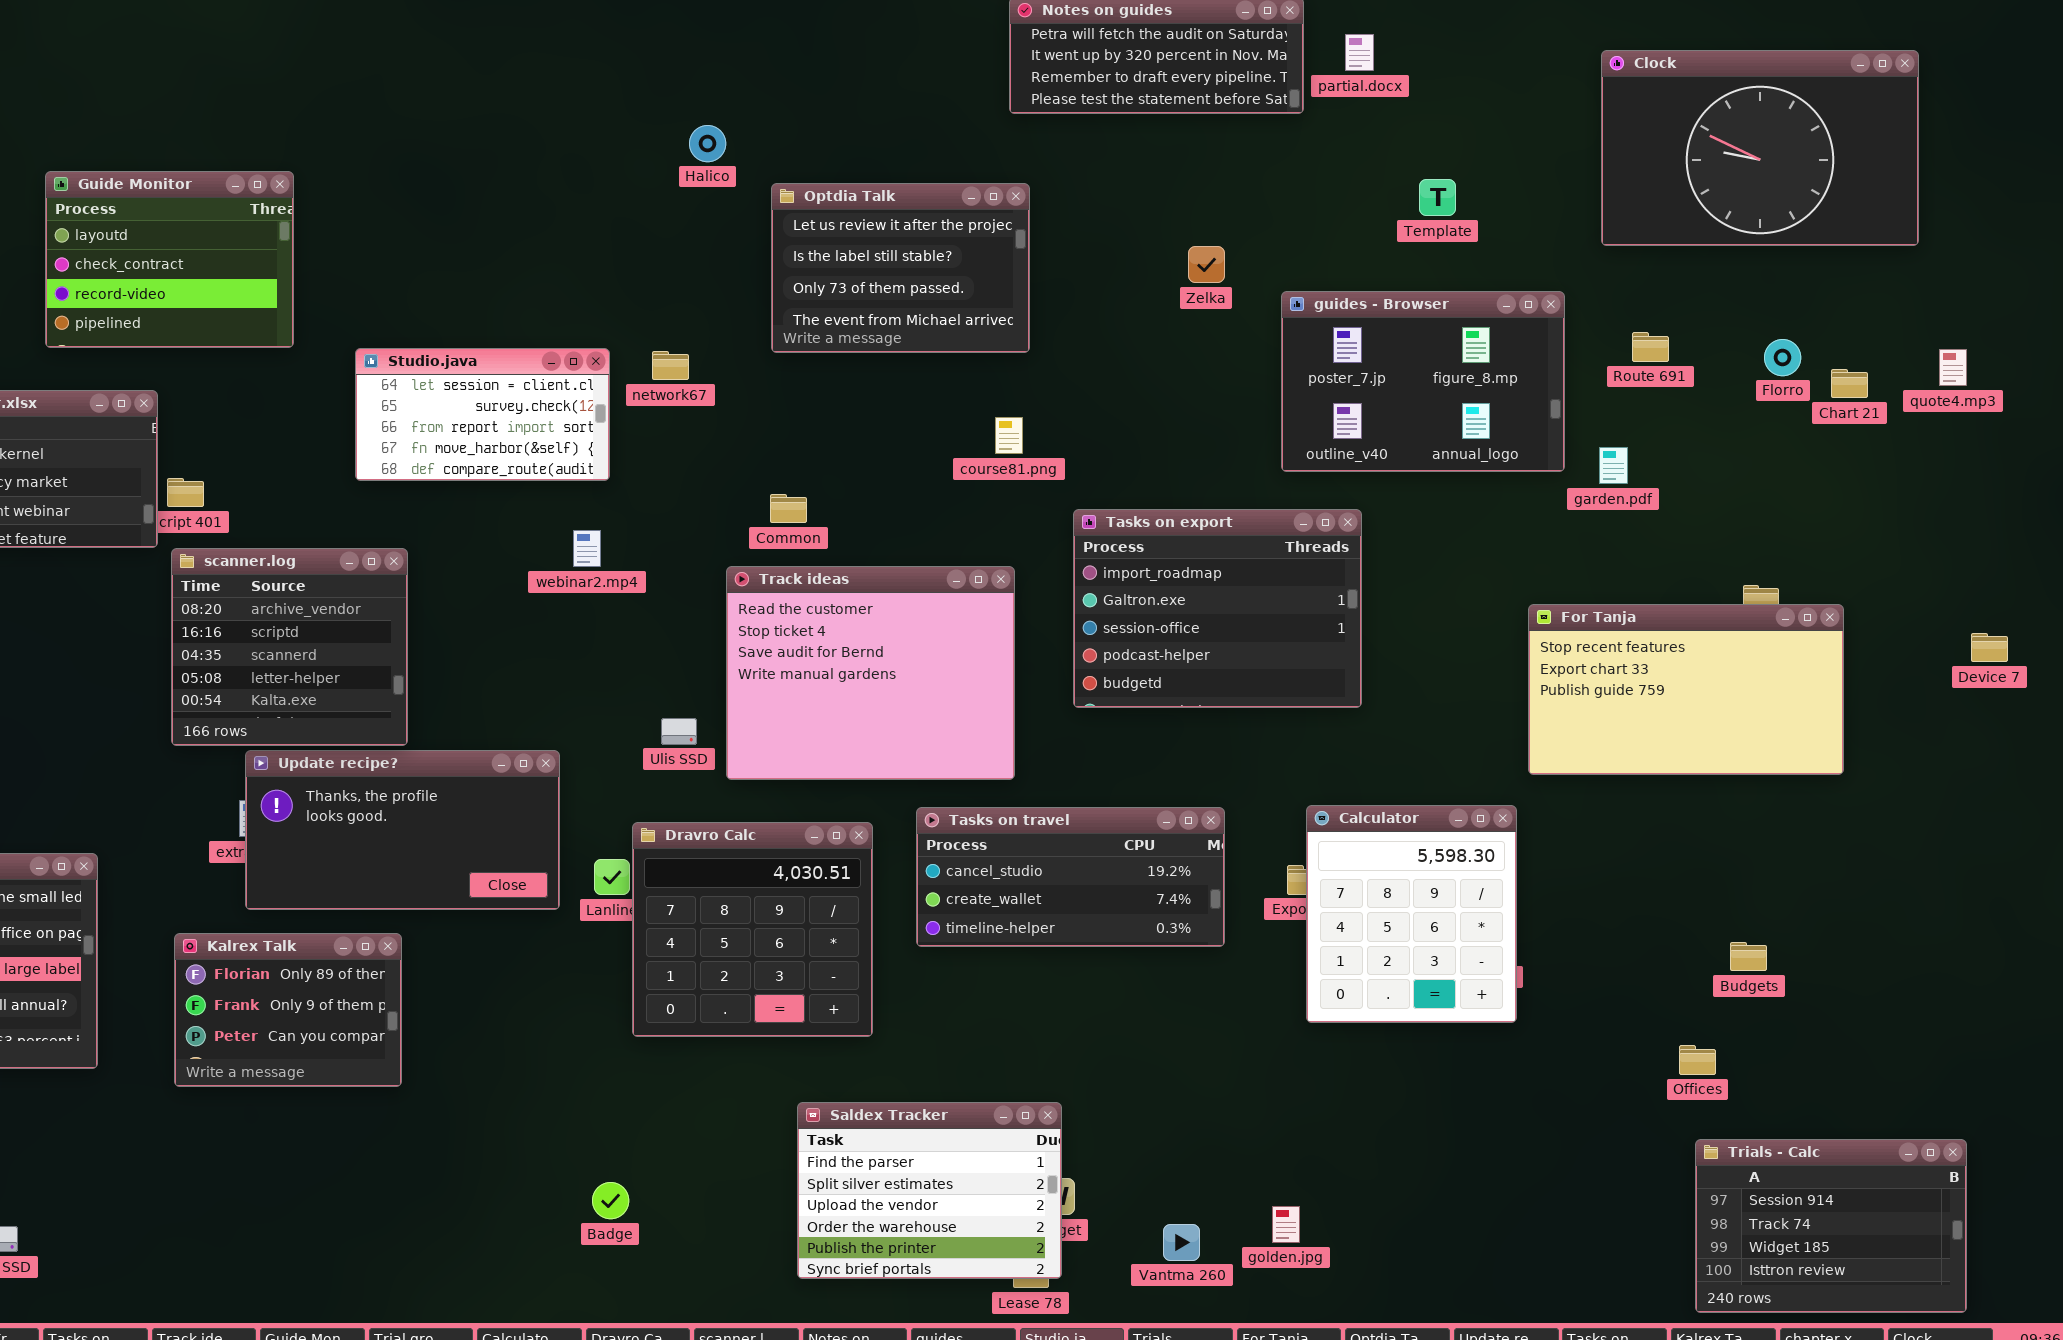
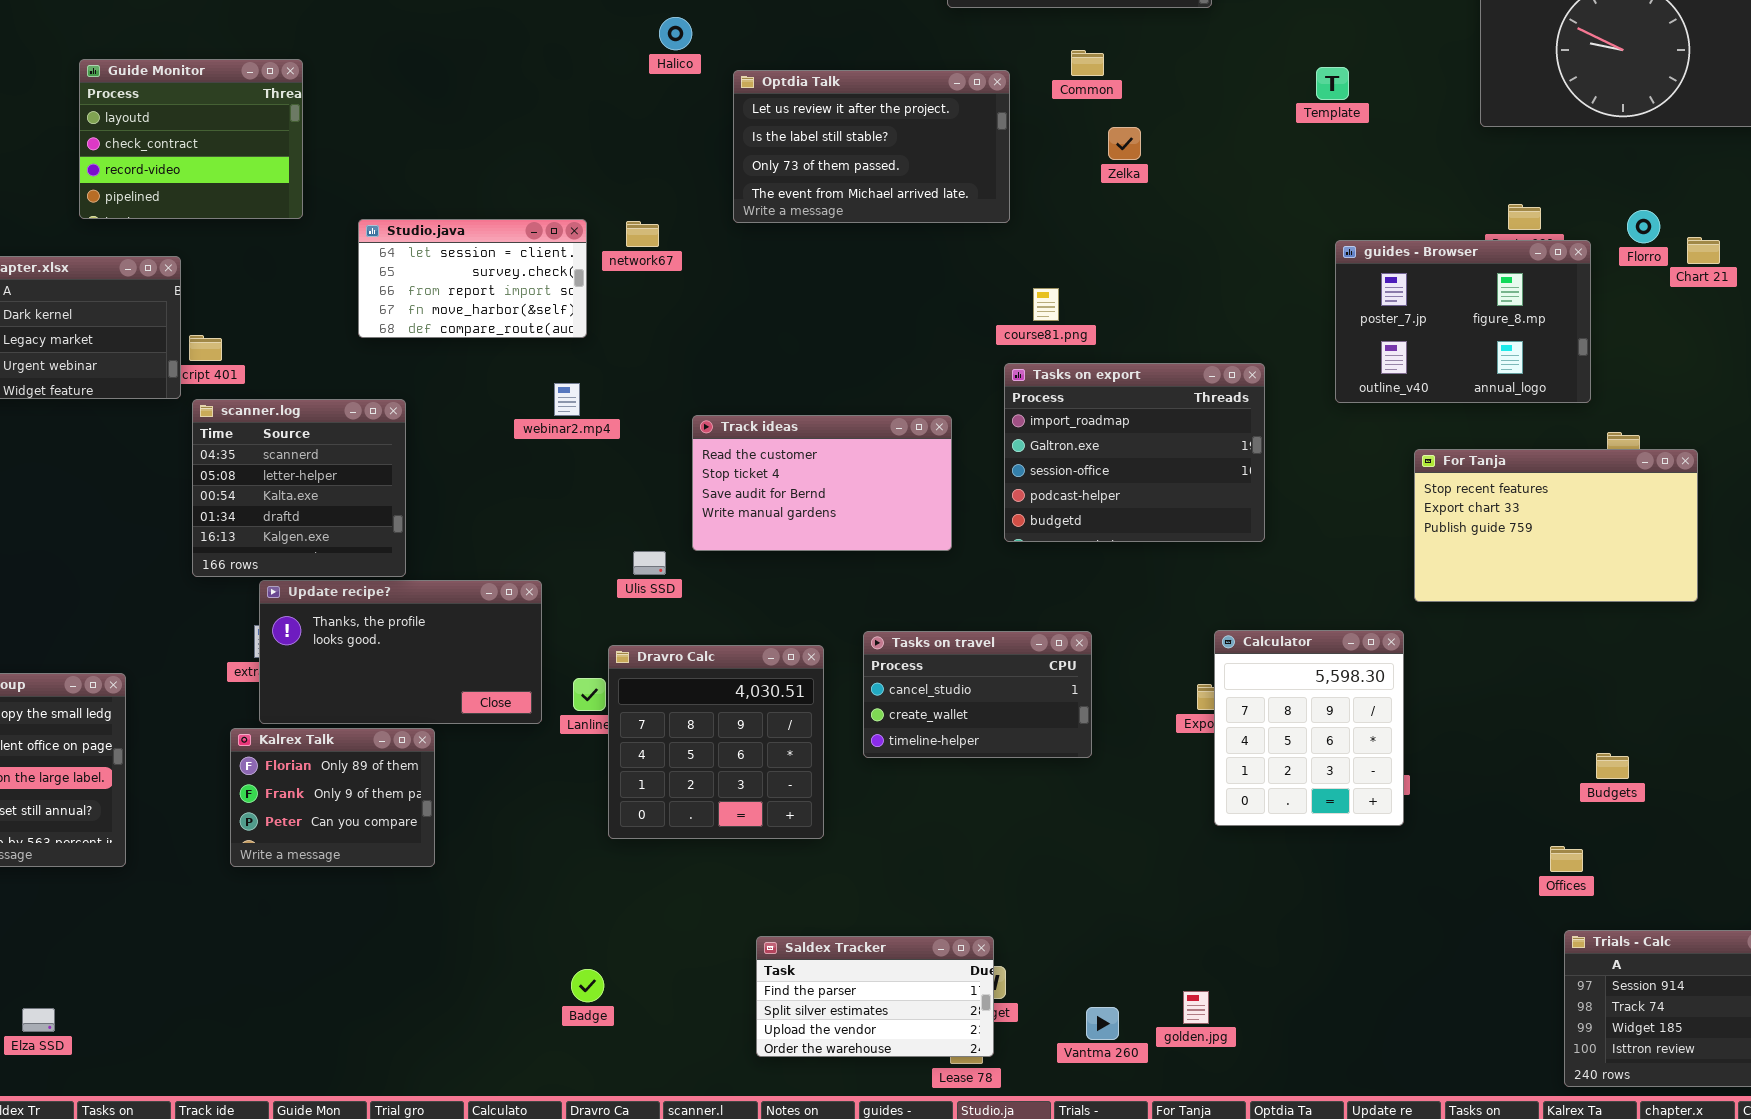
Optdia Talk: [771,183,1030,353] -> [733,70,1010,223], resized
guides - Browser: [1281,291,1565,472] -> [1335,240,1591,403], moved
course81.png: [995,417,1023,454] -> [1033,288,1059,321], moved
Common: [770,494,807,523] -> [1071,50,1104,76], moved
scanner.log: [171,548,408,746] -> [192,399,406,577], scrolled down 2 rows
Track ideas: [726,566,1015,780] -> [692,415,952,551], resized
Tasks on travel: [916,807,1225,947] -> [863,631,1092,758], resized
Kalrex Talk: [174,933,402,1087] -> [230,728,435,867], moved
Saldex Tracker: [797,1102,1062,1279] -> [756,936,994,1057], resized

